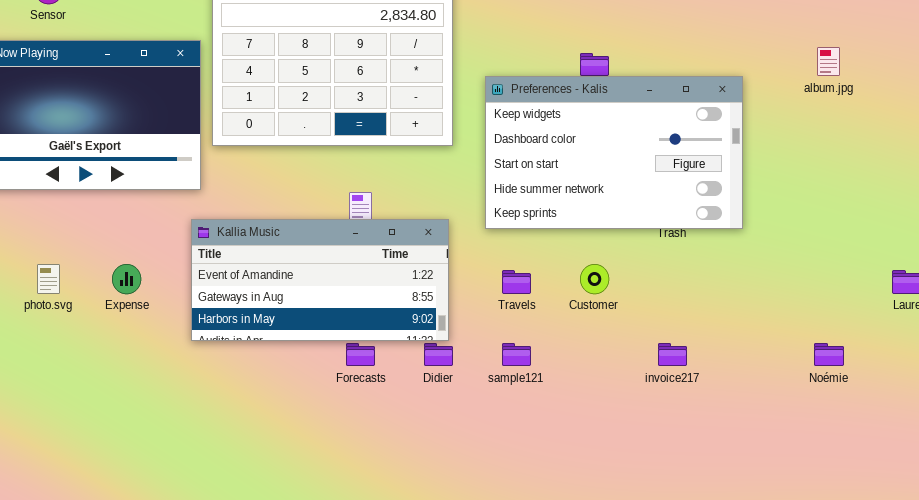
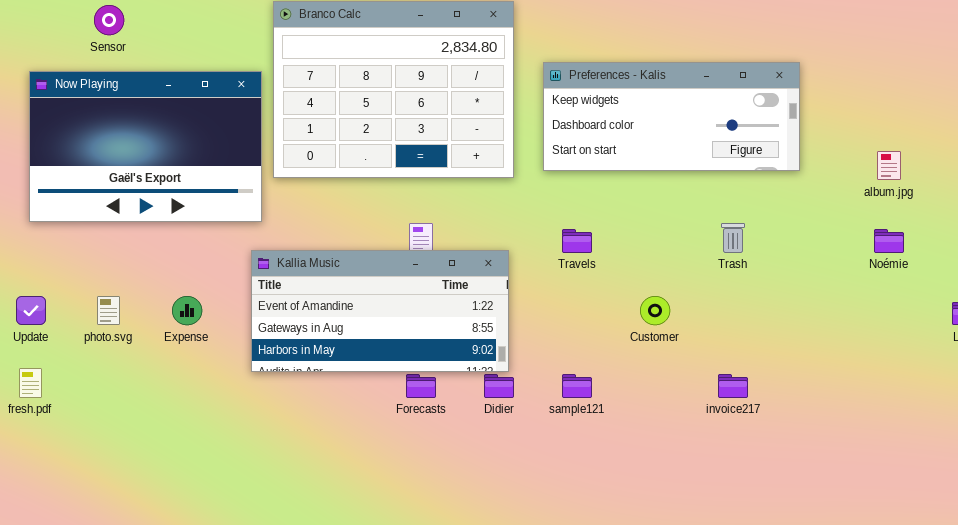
album.jpg: [817,47,840,76] -> [877,151,901,180], moved
Preferences - Kalis: [485,76,743,229] -> [543,62,800,171], moved, resized
Travels: [502,270,531,294] -> [562,229,592,253], moved
Noémie: [814,343,844,366] -> [874,229,904,253], moved

